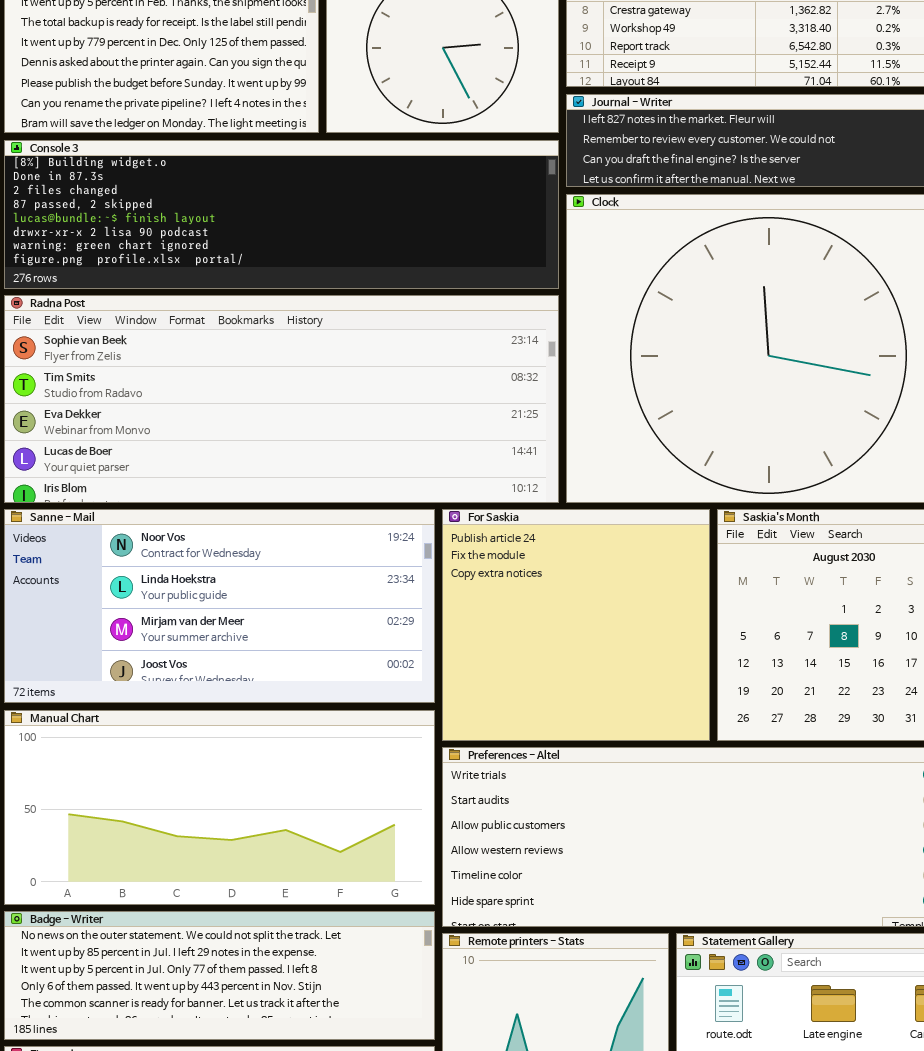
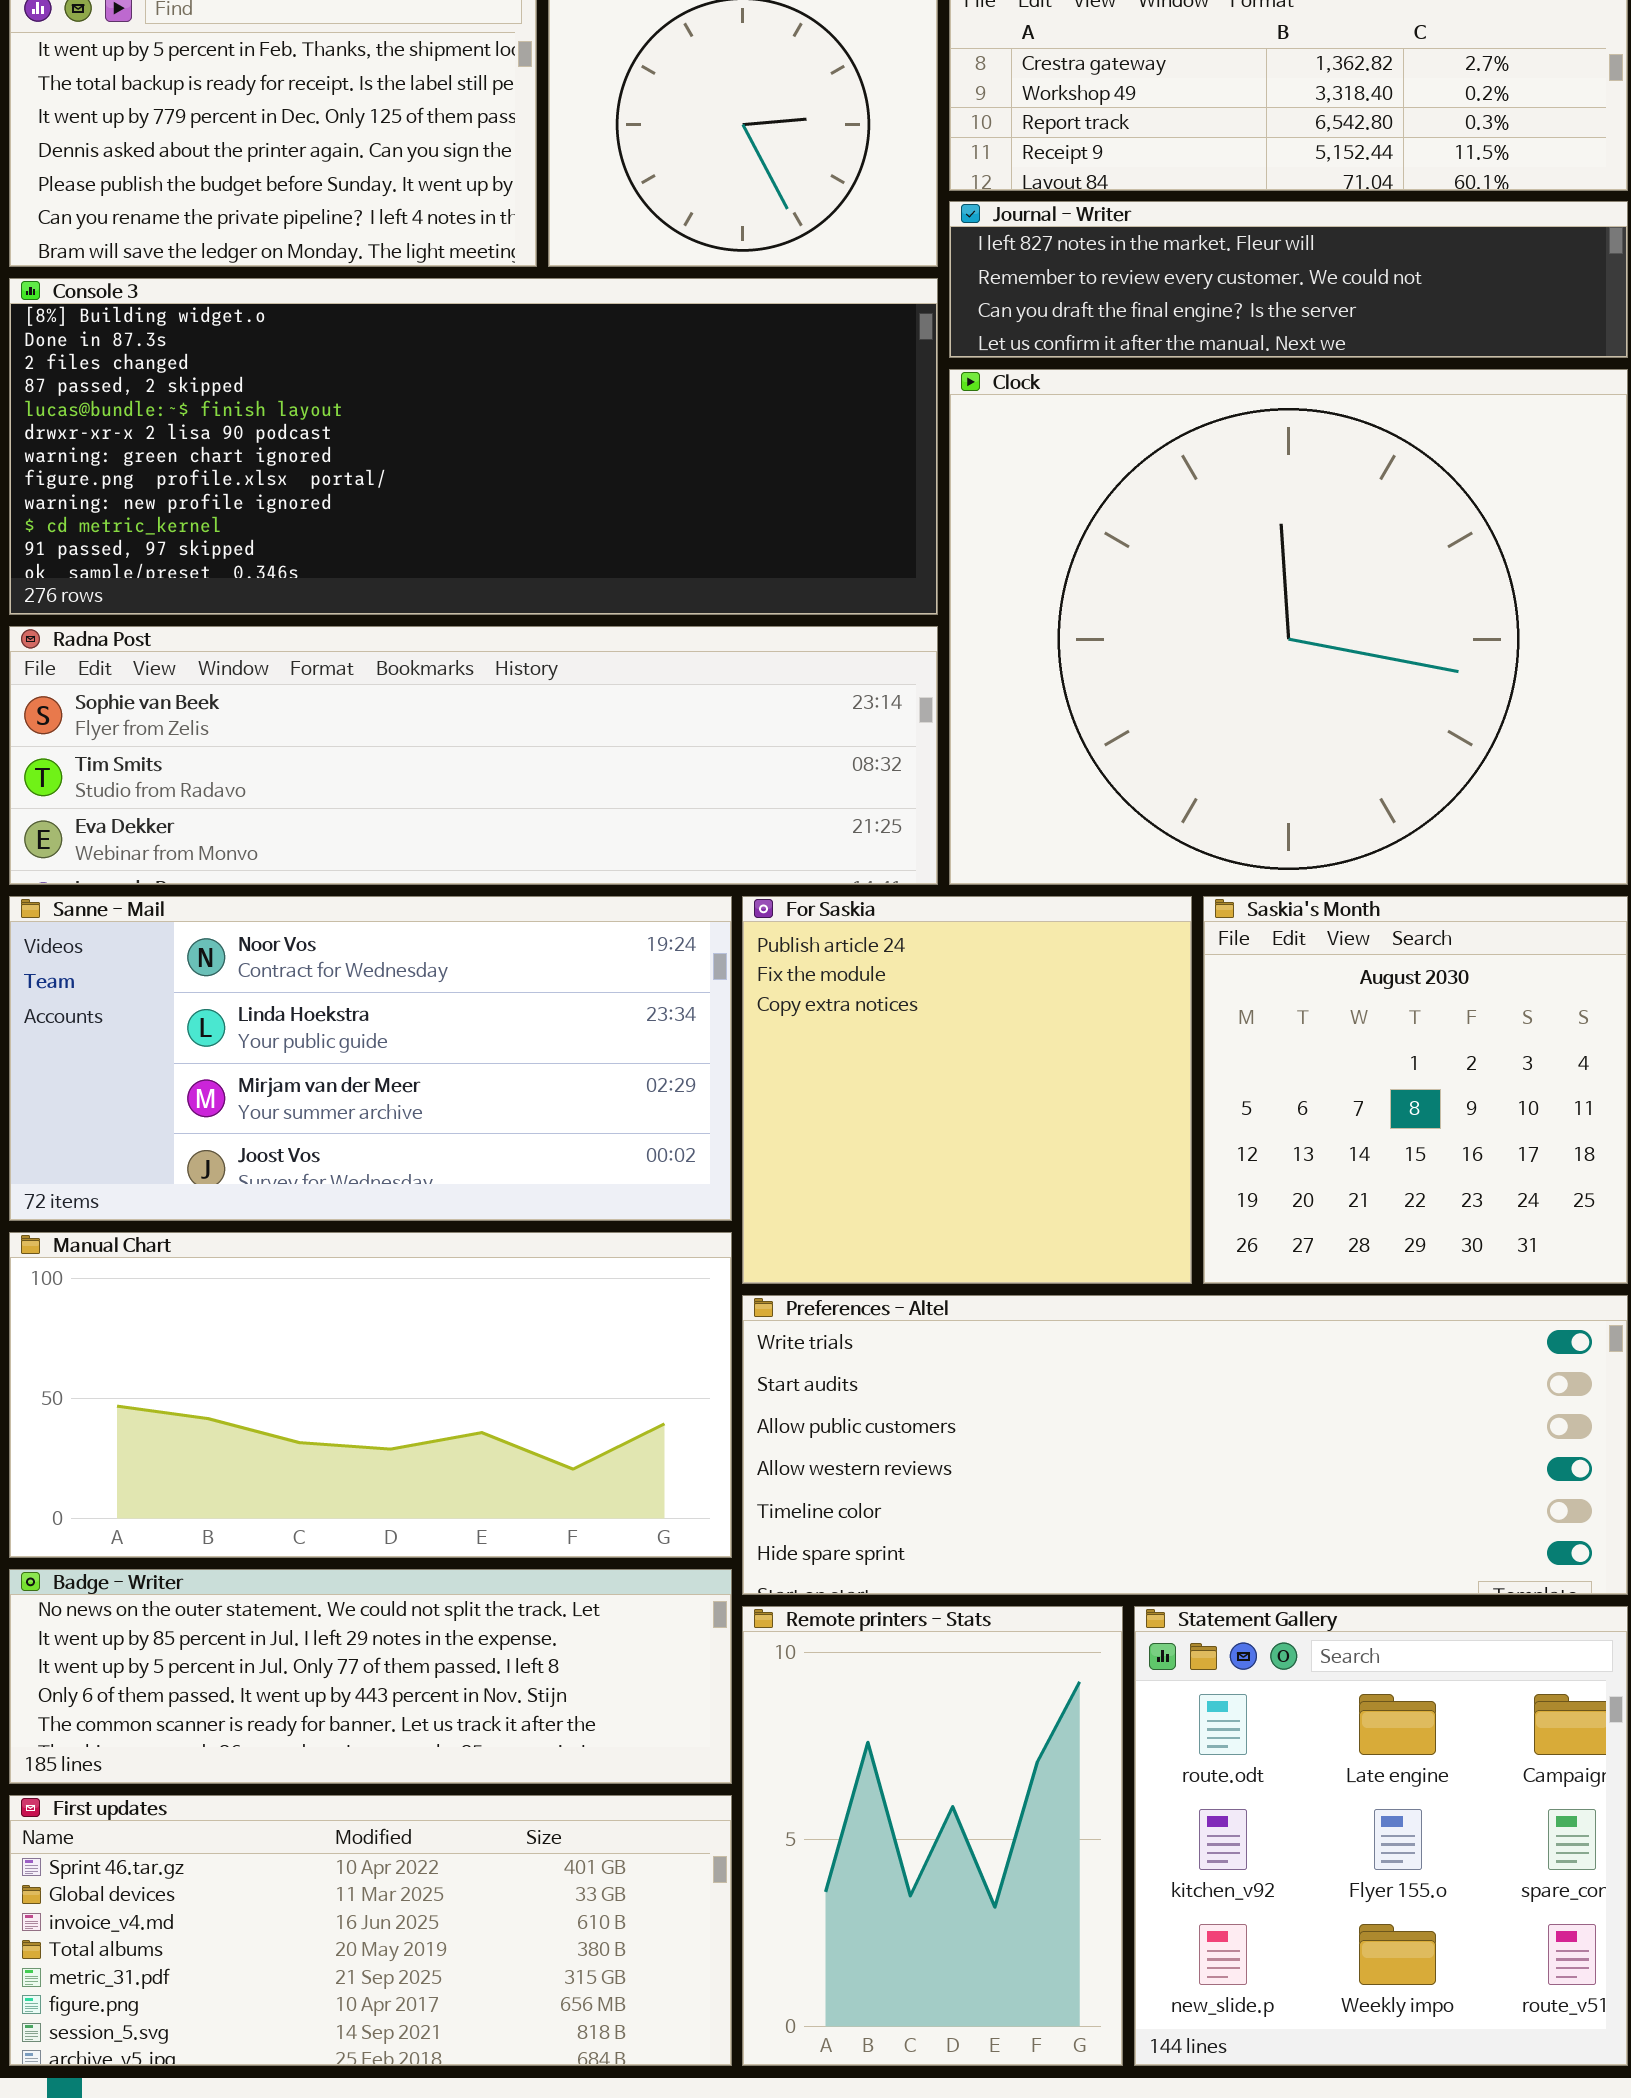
Console 3: [4,140,559,289] -> [9,278,938,615], resized
Radna Post: [4,295,559,503] -> [9,626,938,885], resized

